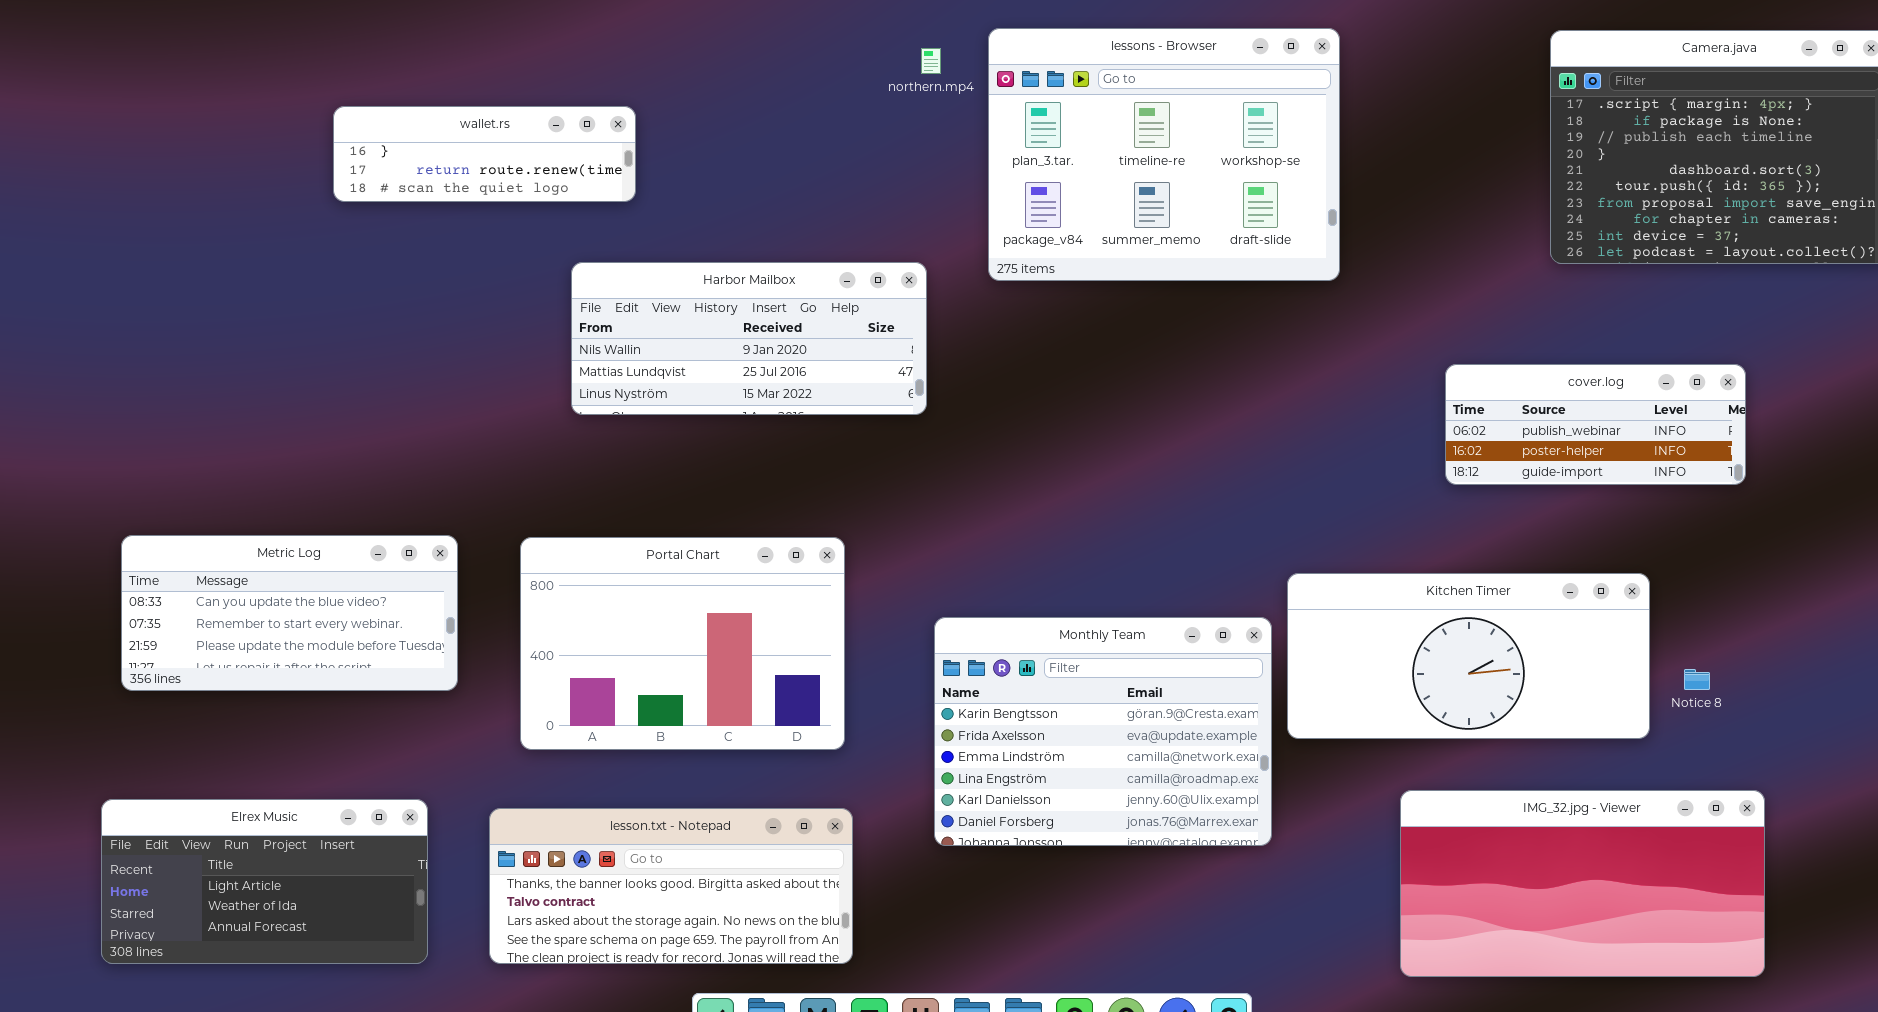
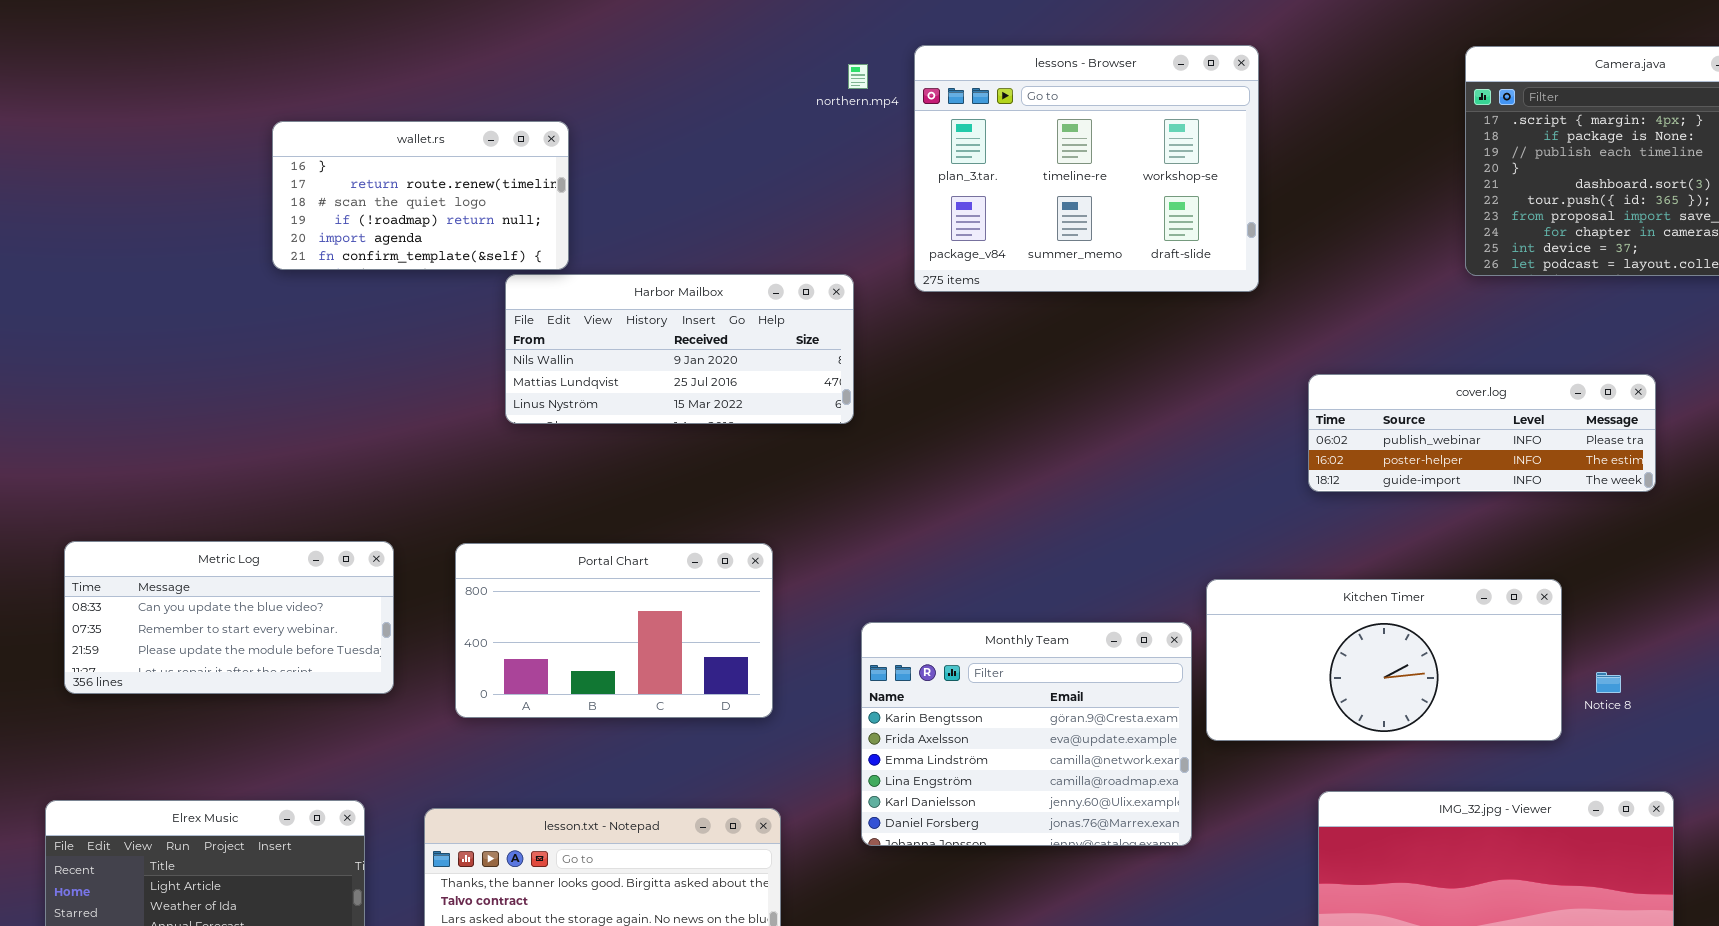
wallet.rs: [333,106,636,202] -> [272,121,569,270], resized
cover.log: [1445,364,1746,485] -> [1308,374,1656,492], resized
Portal Chart: [520,537,845,750] -> [455,543,773,718], resized

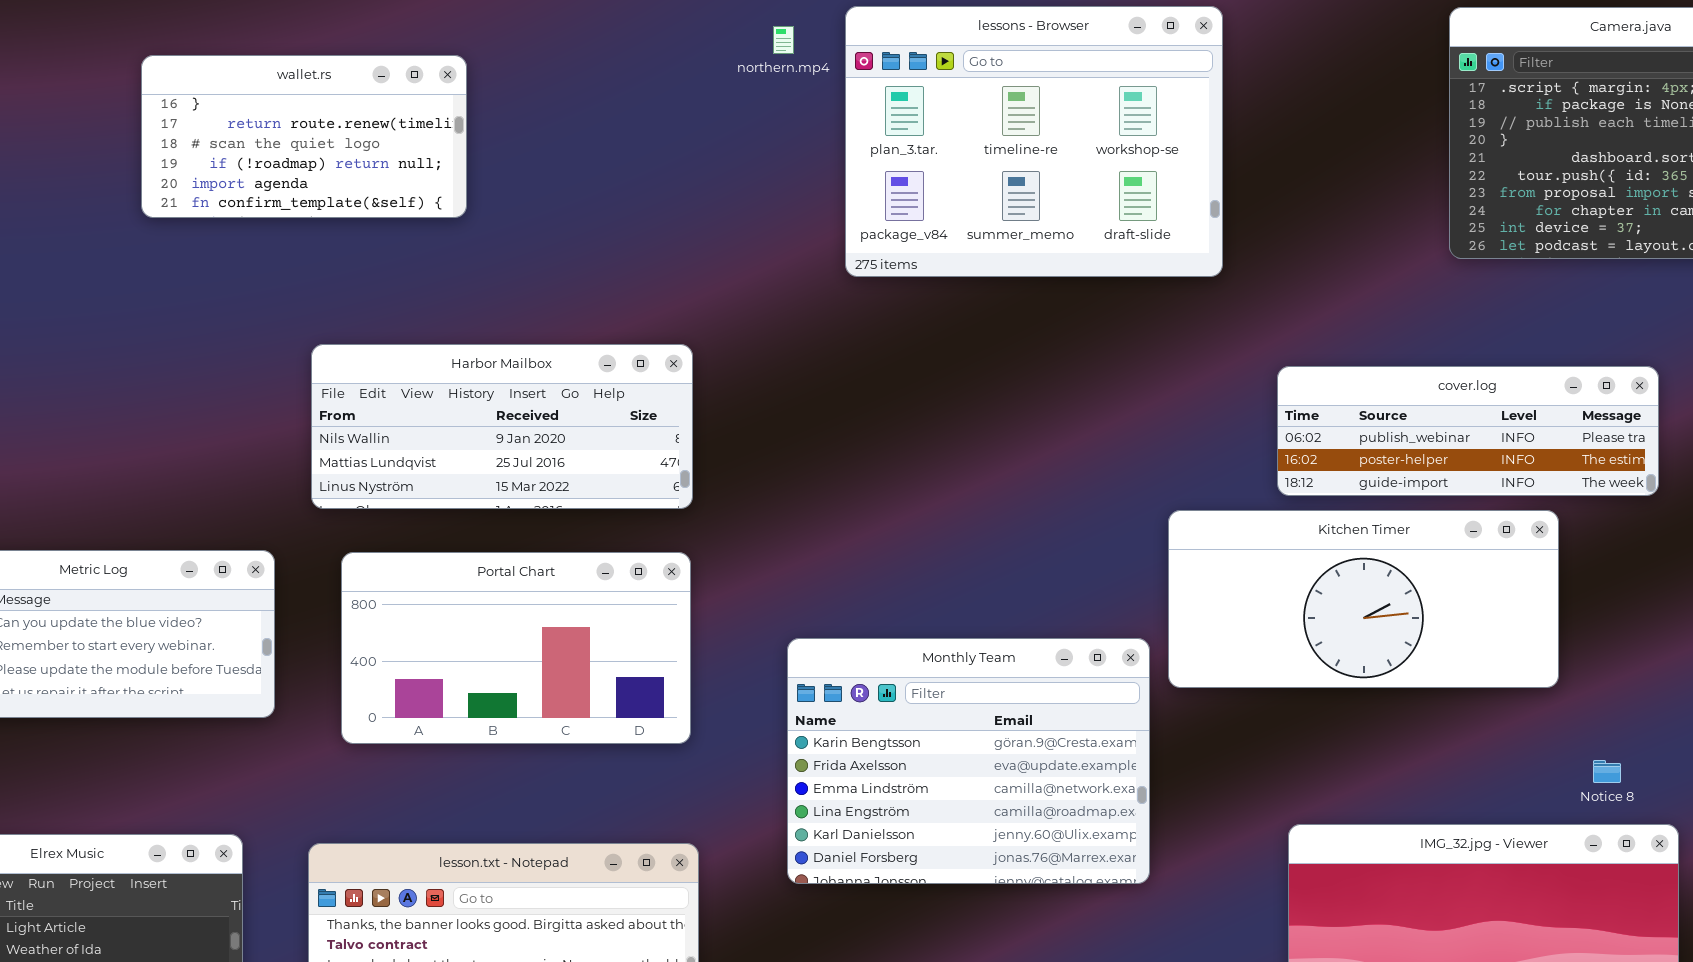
wallet.rs: [272,121,569,270] -> [141,55,467,218], moved
Harbor Mailbox: [505,274,854,424] -> [311,344,693,509], moved
Kitchen Timer: [1206,579,1562,741] -> [1168,510,1559,688], moved
Notice 8: [1596,672,1621,693] -> [1593,760,1621,783], moved

